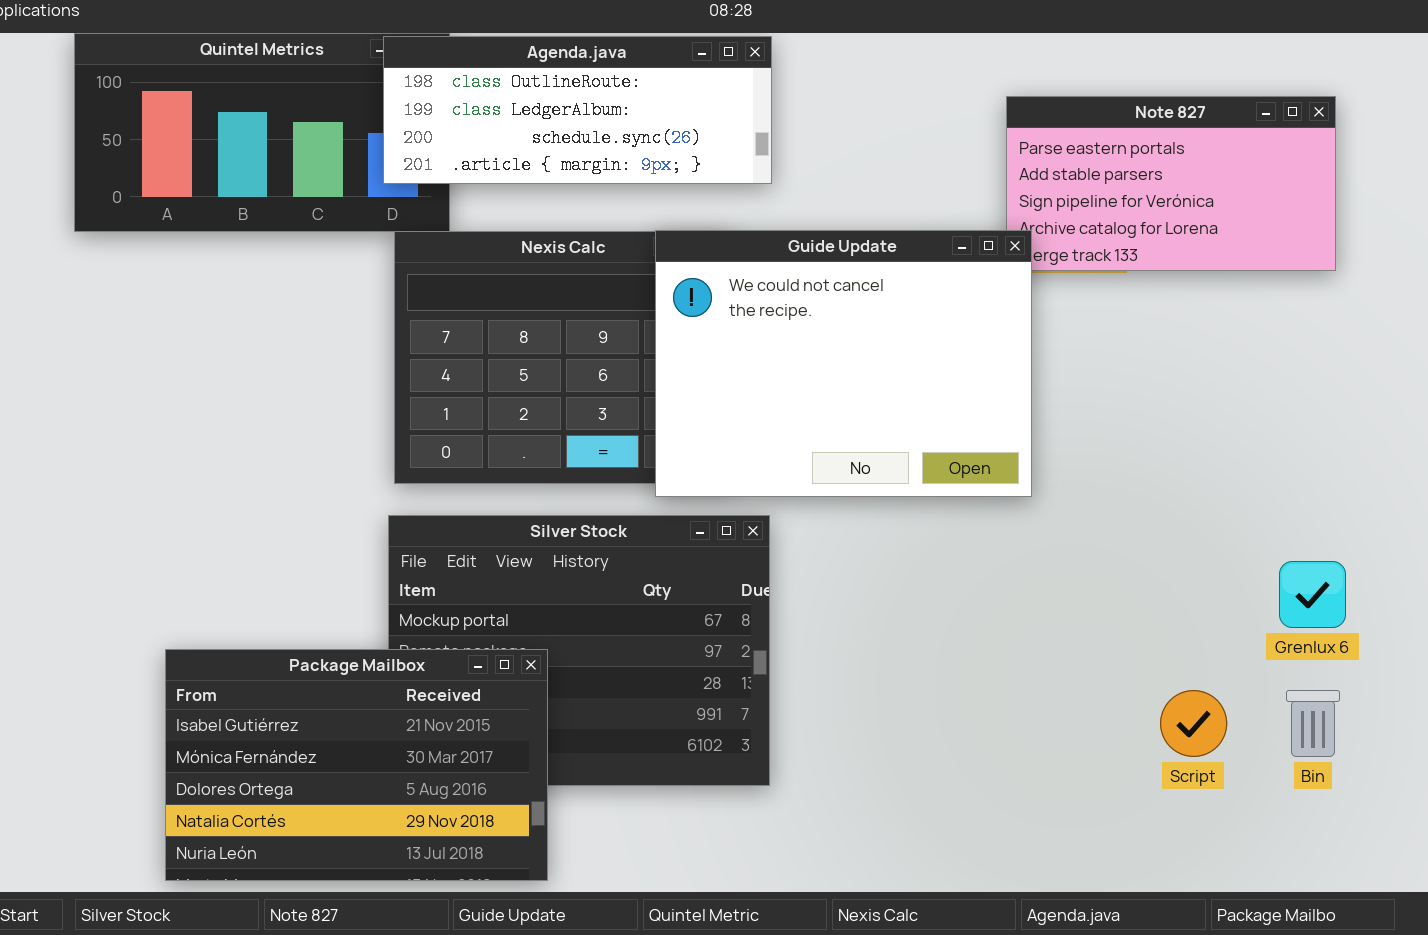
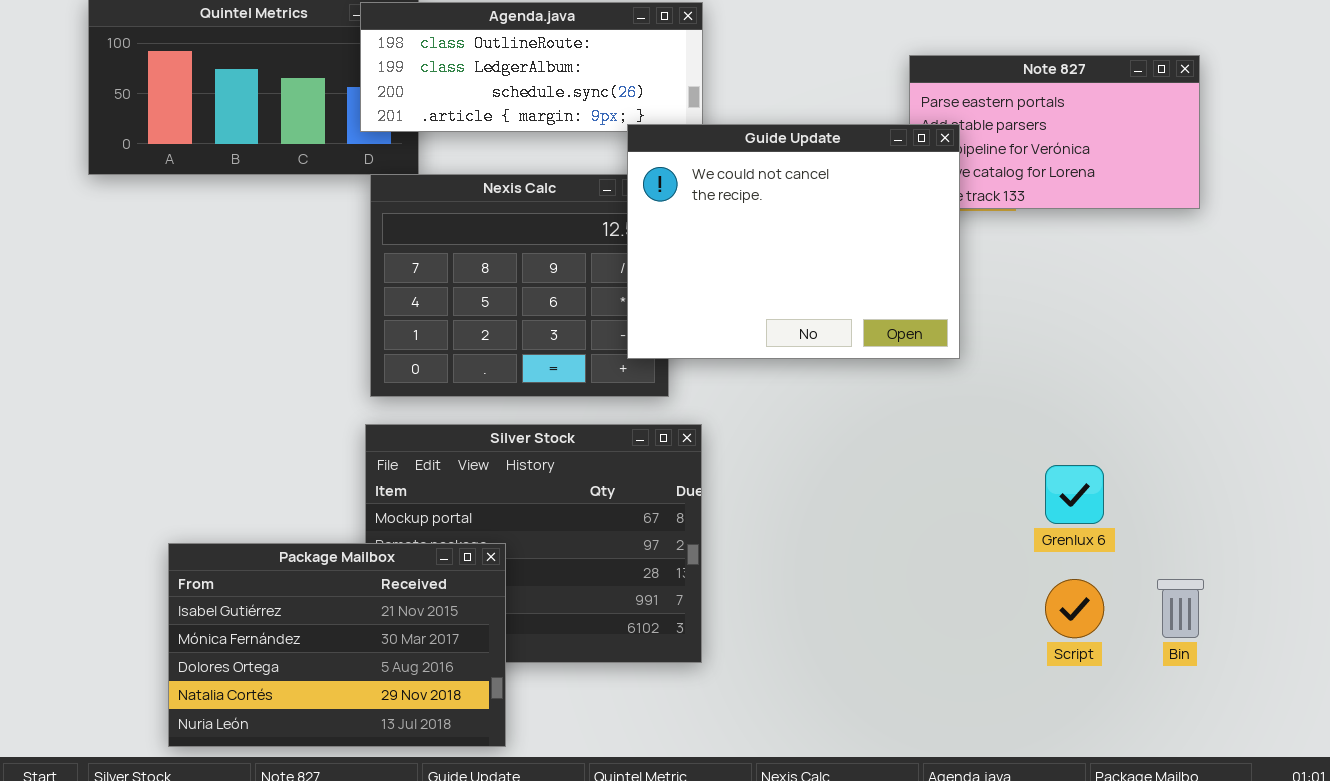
Guide Update: [655,230,1032,497] -> [627,124,960,359], moved
Grenlux 6: [1279,561,1346,628] -> [1045,465,1104,524], moved

